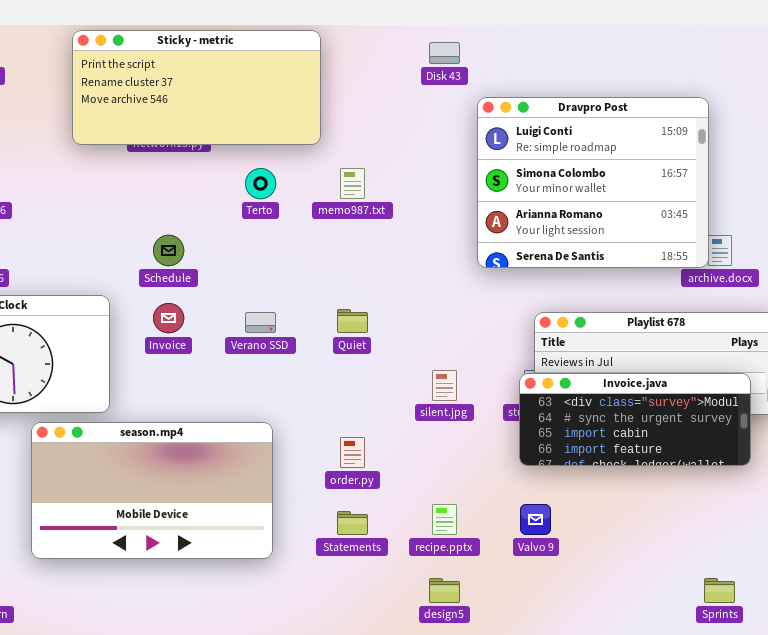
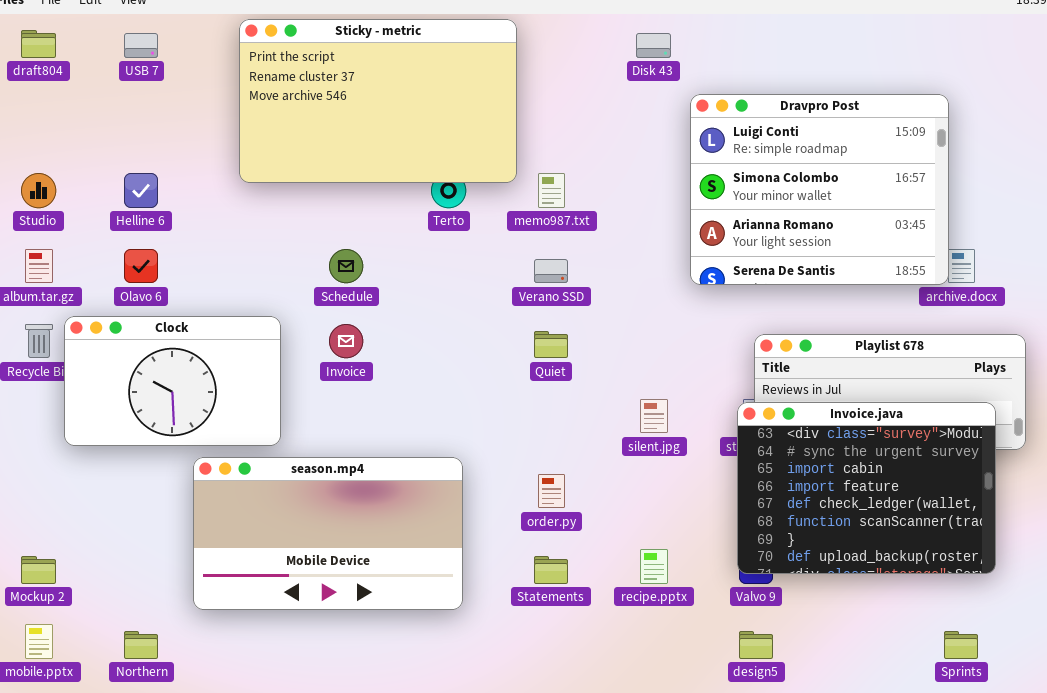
Sticky - metric: [72,30,321,145] -> [239,19,517,183], resized
Verano SSD: [245,312,276,333] -> [534,259,568,283], moved
Invoice.java: [519,373,751,466] -> [737,402,996,574], resized
design5: [429,578,460,603] -> [739,631,773,659], moved

